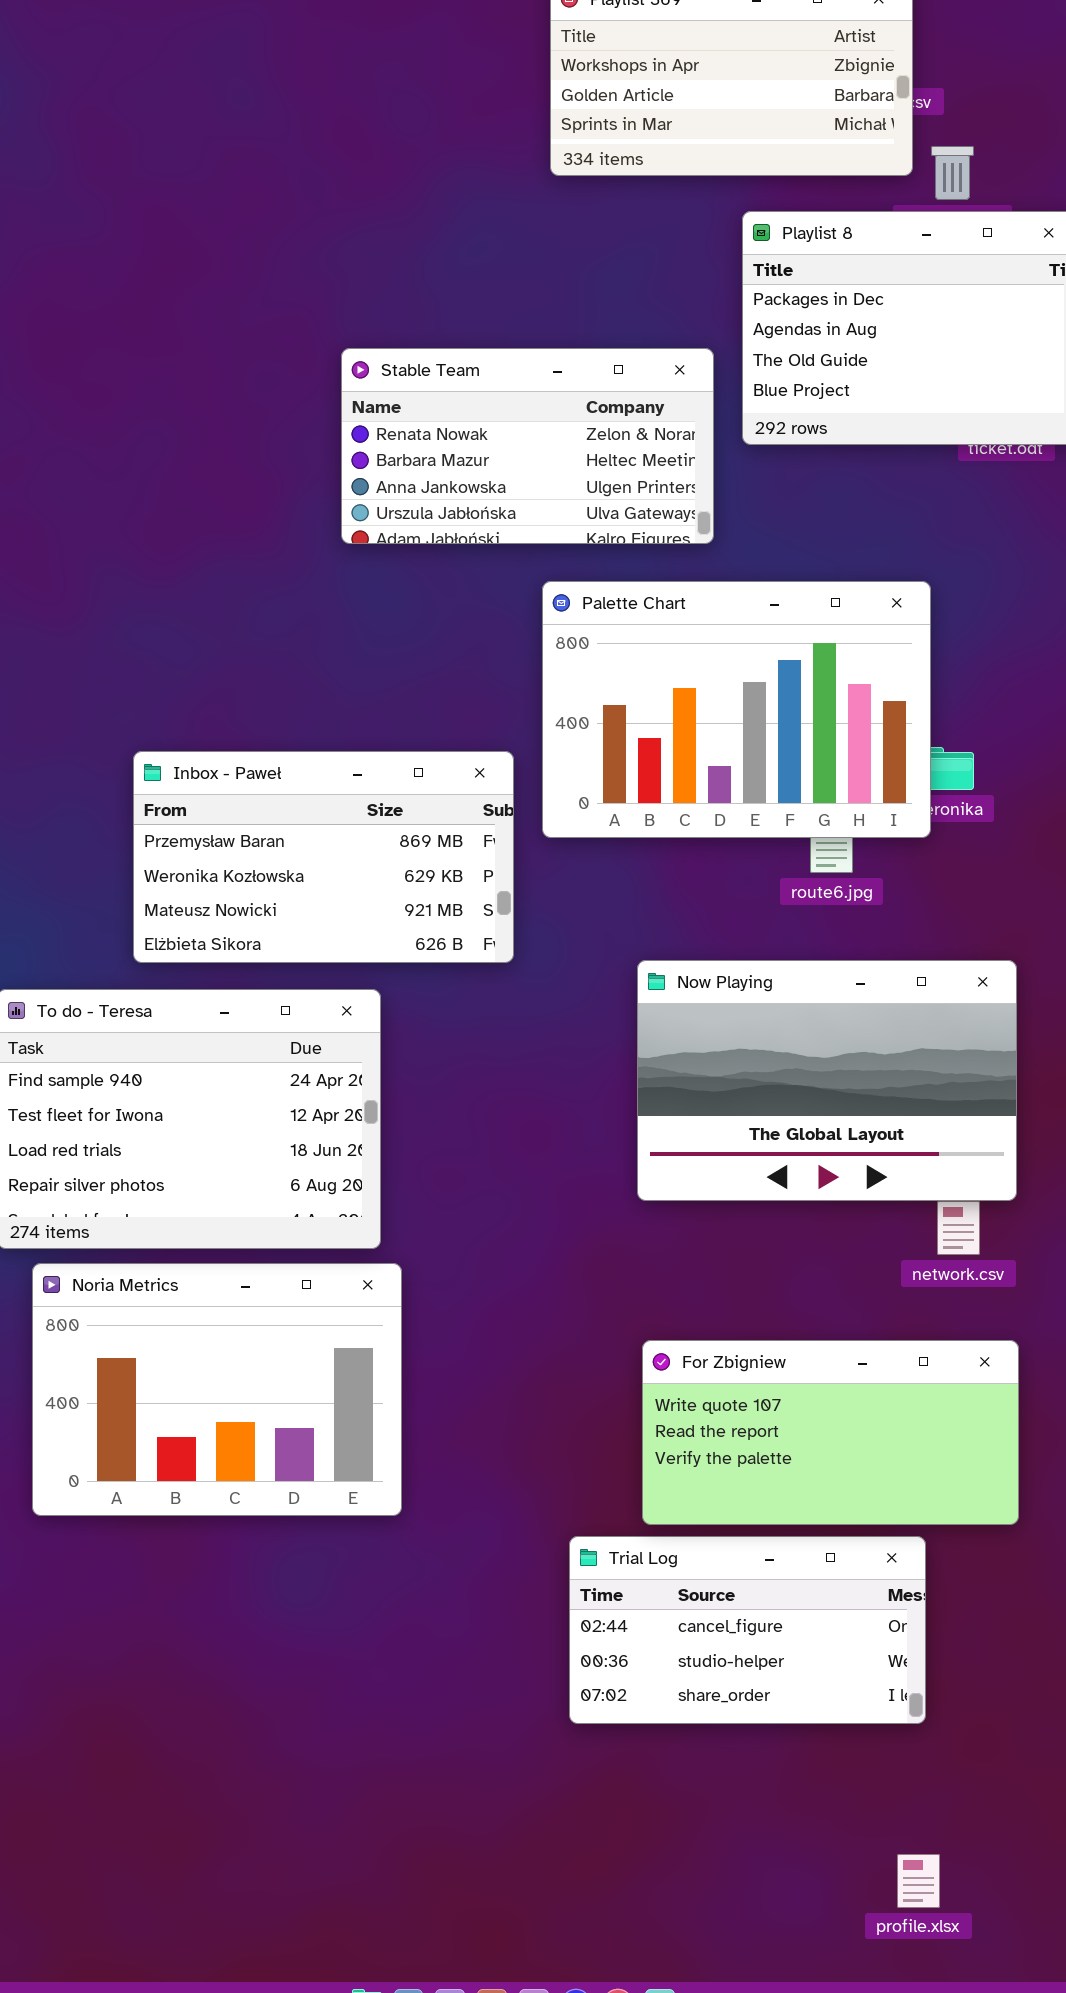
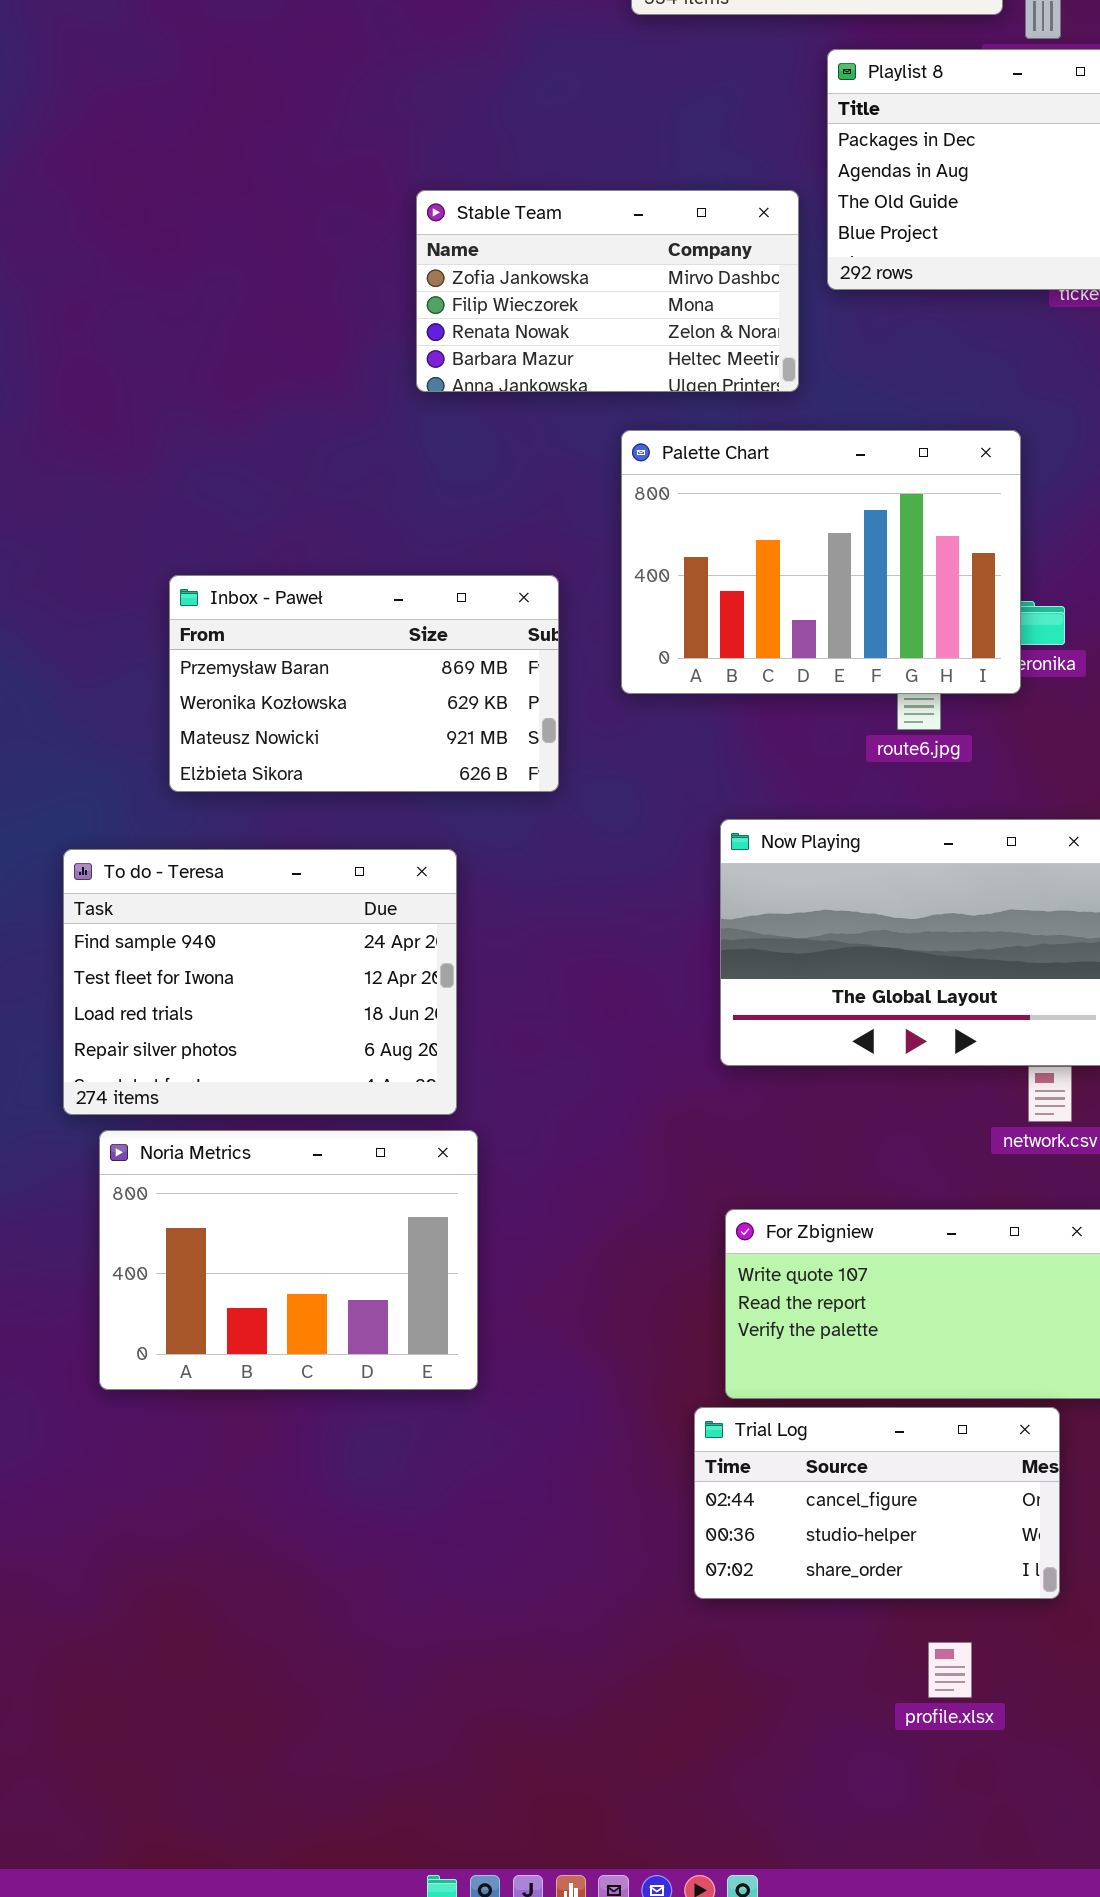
Stable Team: [341,348,714,544] -> [416,190,799,392], scrolled up 2 rows
Inbox - Paweł: [133,751,514,963] -> [169,575,559,792], moved
Trial Log: [569,1536,926,1724] -> [694,1407,1060,1599], moved
profile.xlsx: [897,1854,940,1908] -> [928,1642,972,1698], moved

